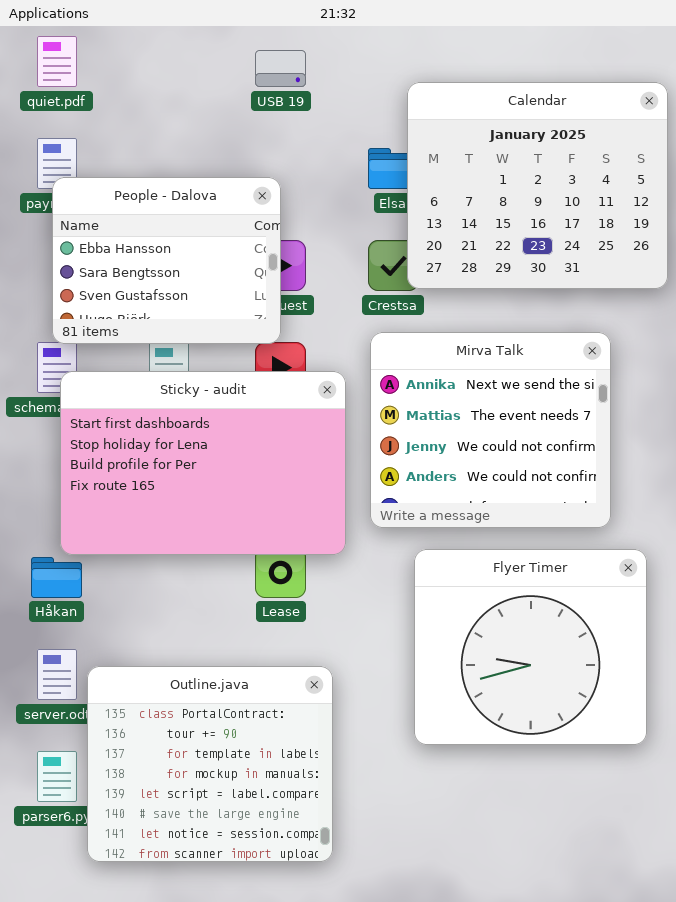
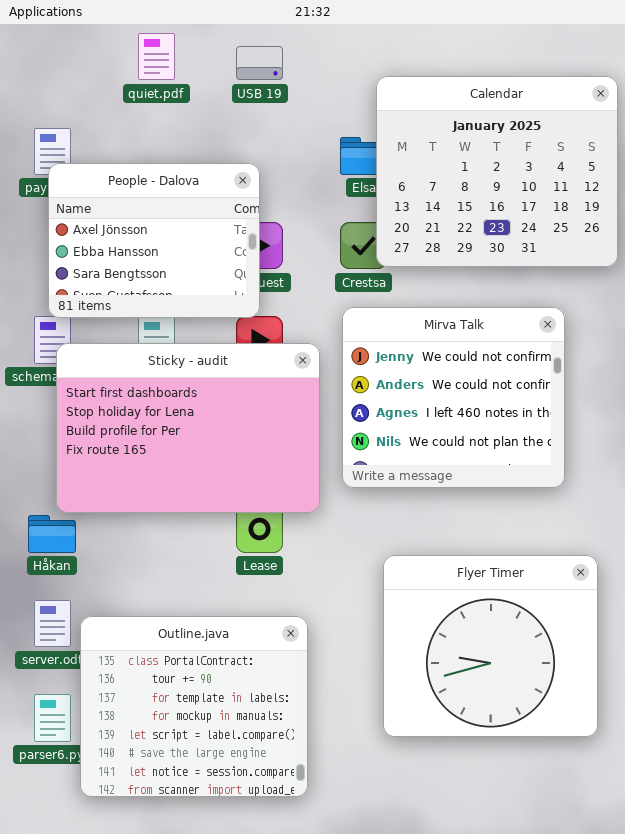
quiet.pdf: [37,36,77,87] -> [138,33,175,80], moved
People - Dalova: [52,177,281,344] -> [48,163,260,318], scrolled up 1 row
Mirva Talk: [370,332,611,528] -> [342,307,565,488], scrolled down 2 rows
Flyer Timer: [414,549,647,745] -> [383,555,598,737], moved

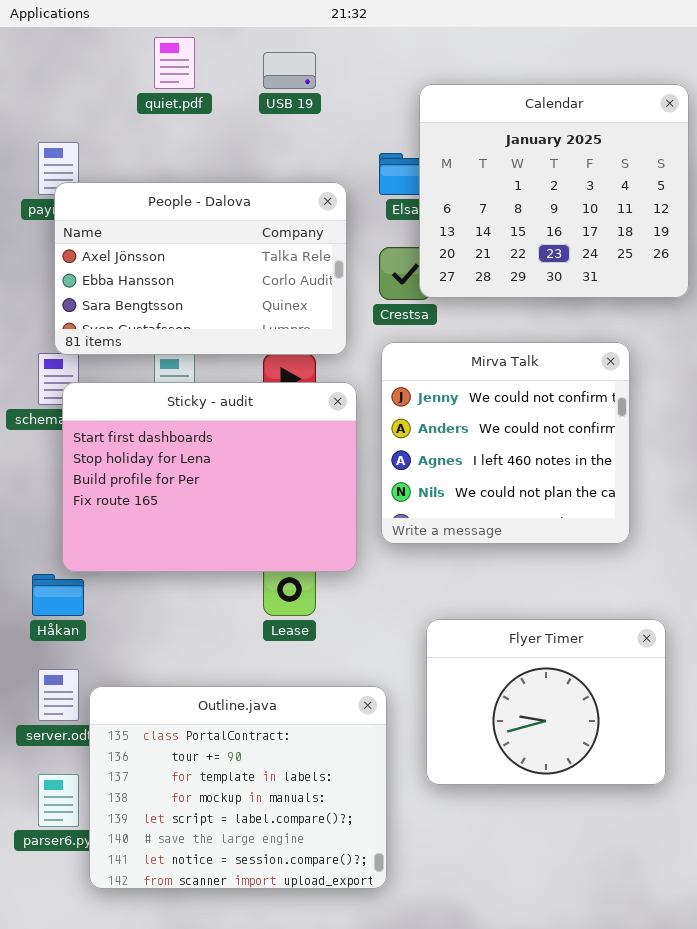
People - Dalova: [48,163,260,318] -> [54,182,347,355], resized
Flyer Timer: [383,555,598,737] -> [426,619,666,785], resized
Outline.java: [80,616,308,797] -> [89,686,387,889], resized

